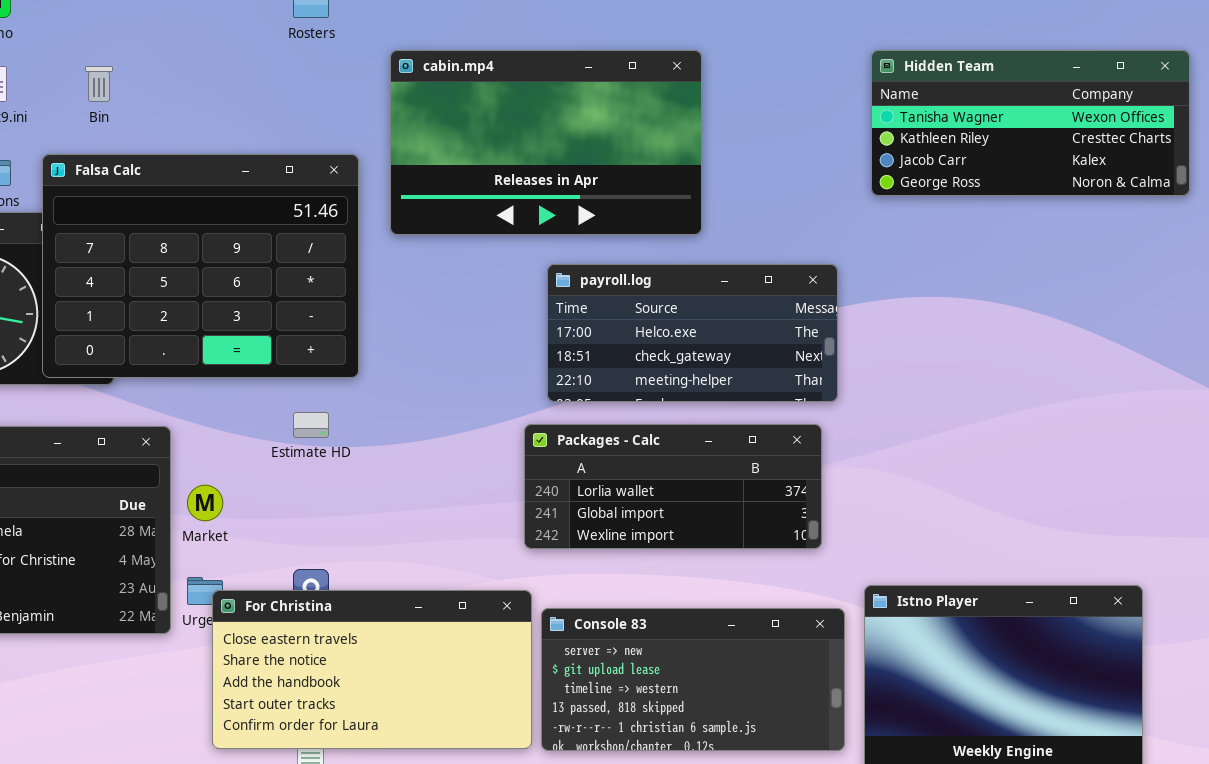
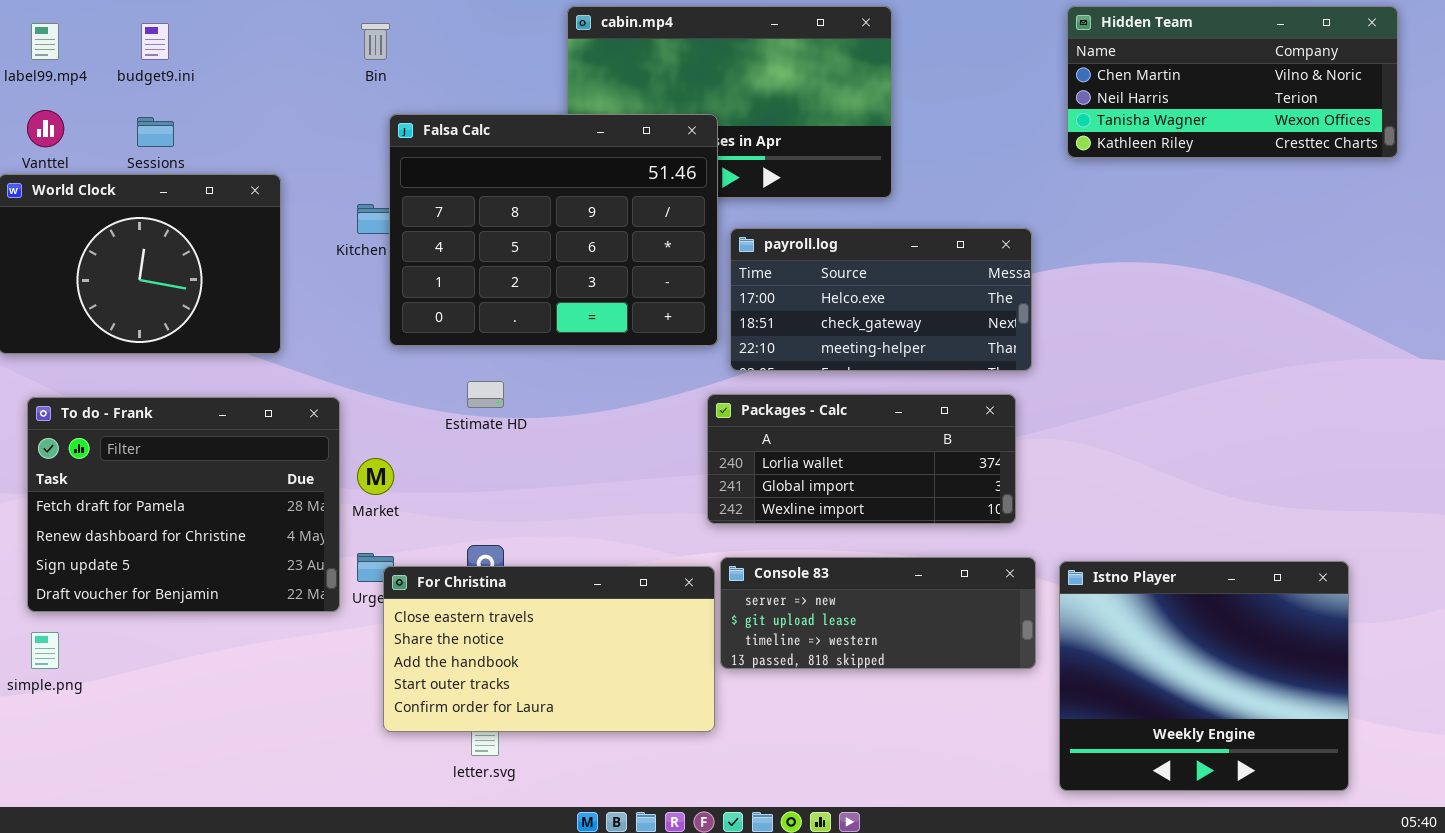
Hidden Team: [871,50,1190,196] -> [1067,6,1398,158], scrolled up 2 rows
Bin: [85,66,113,102] -> [361,23,390,60], moved
Falsa Calc: [42,154,359,378] -> [389,114,718,346], moved
Console 83: [541,608,845,751] -> [720,557,1036,669], moved, resized

